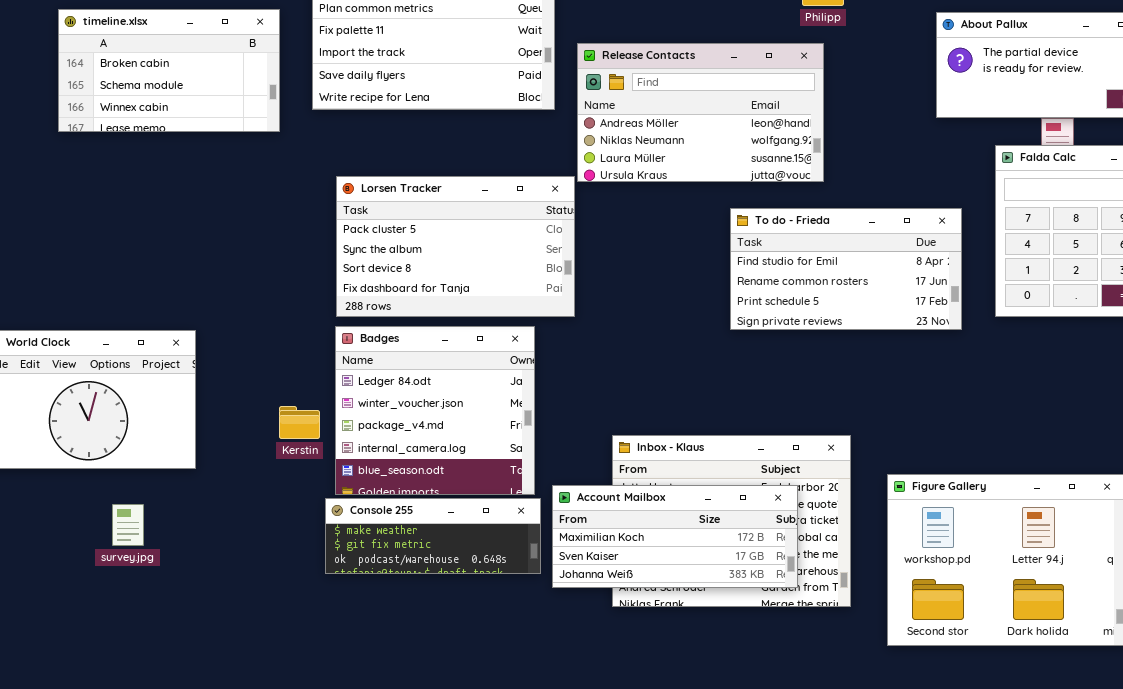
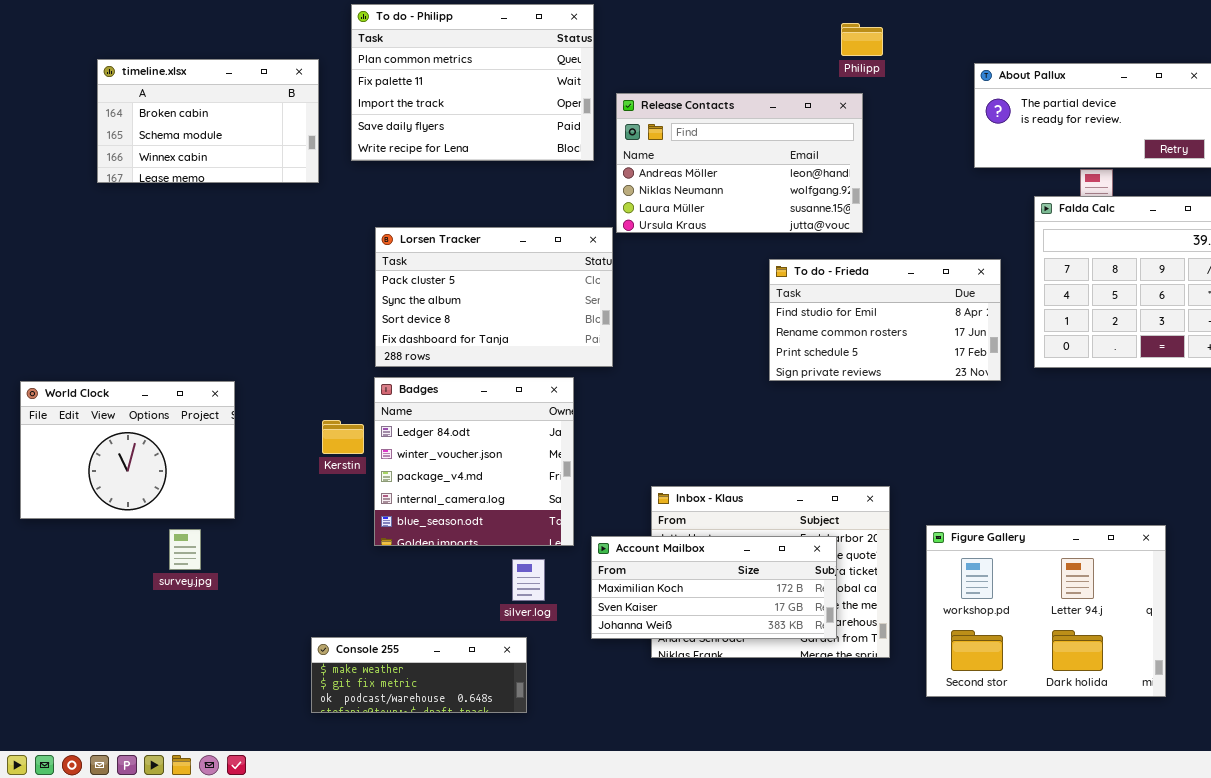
Kerstin: [279,406,320,439] -> [322,420,364,454], moved
Console 255: [325,498,541,574] -> [311,637,527,713], moved
survey.jpg: [112,504,144,546] -> [169,529,201,570], moved

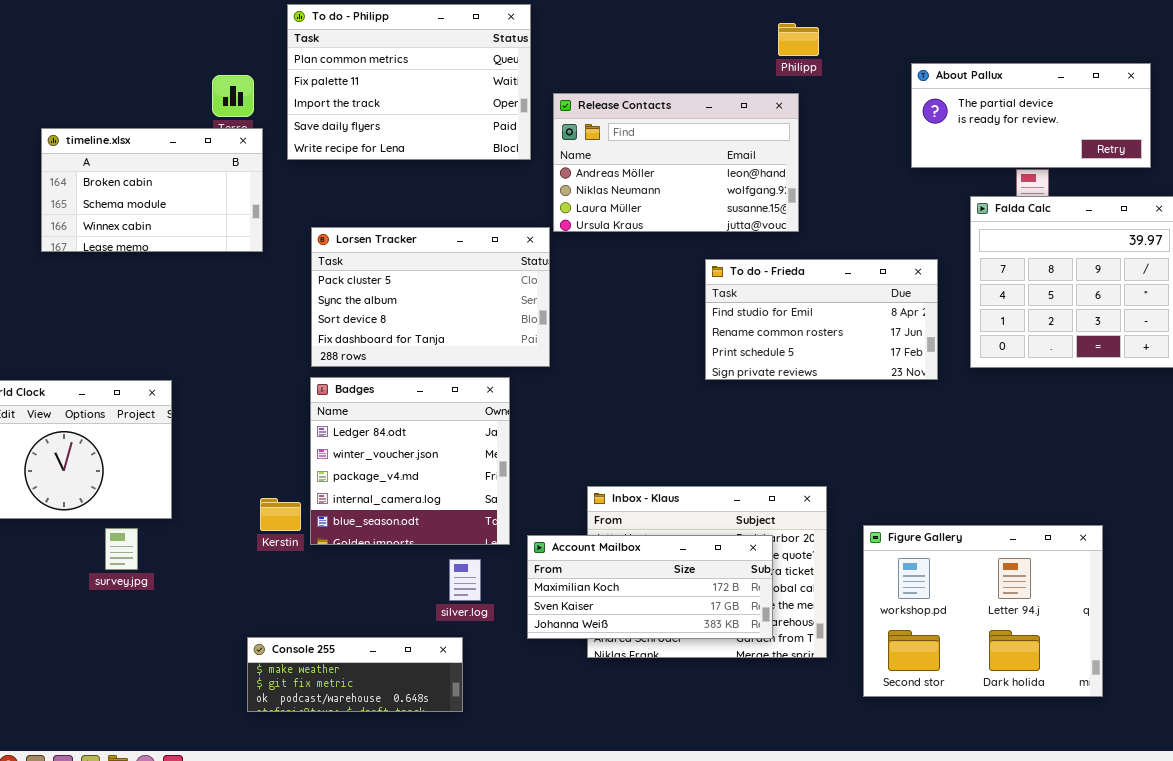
timeline.xlsx: [97,59,319,183] -> [41,128,263,252], moved
Kerstin: [322,420,364,454] -> [260,498,301,531], moved

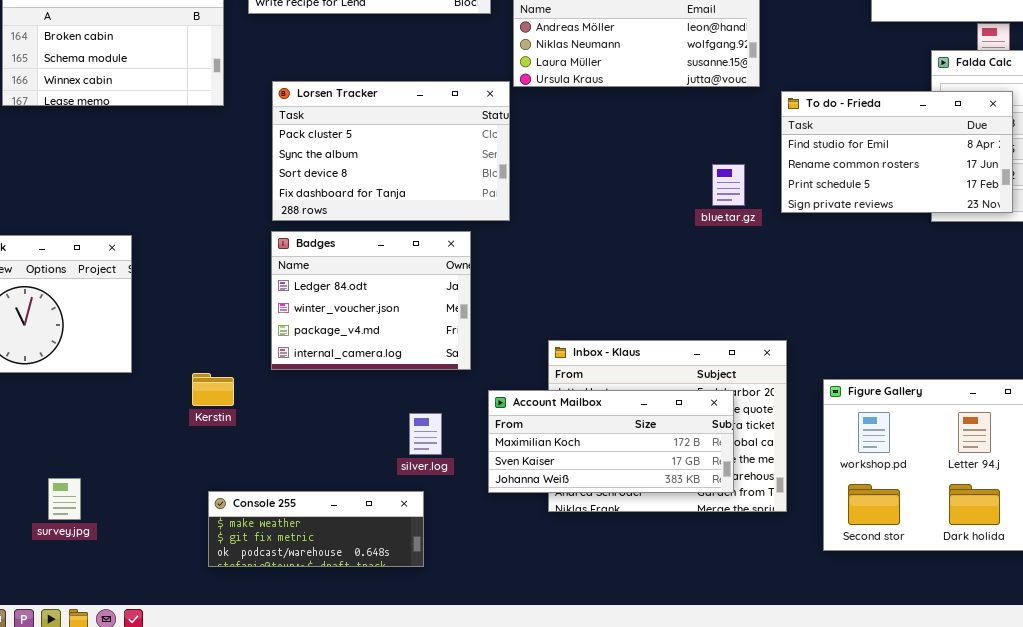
To do - Frieda: [705,259,938,380] -> [781,91,1013,213], moved
Badges: [310,377,510,545] -> [271,231,471,370], resized
Kerstin: [260,498,301,531] -> [192,373,234,406], moved
survey.jpg: [105,528,138,570] -> [48,478,81,520], moved

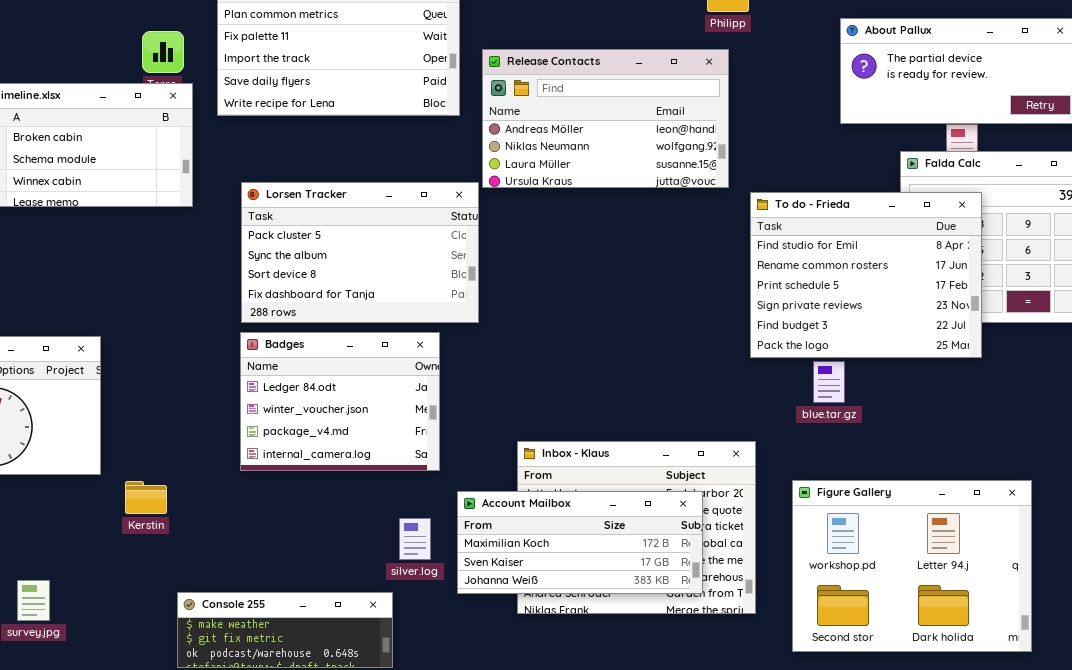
To do - Frieda: [781,91,1013,213] -> [750,192,982,358], resized
blue.tar.gz: [712,164,745,206] -> [813,361,845,403], moved
Kerstin: [192,373,234,406] -> [125,481,167,514], moved
silver.log: [409,413,442,455] -> [399,518,431,560], moved

